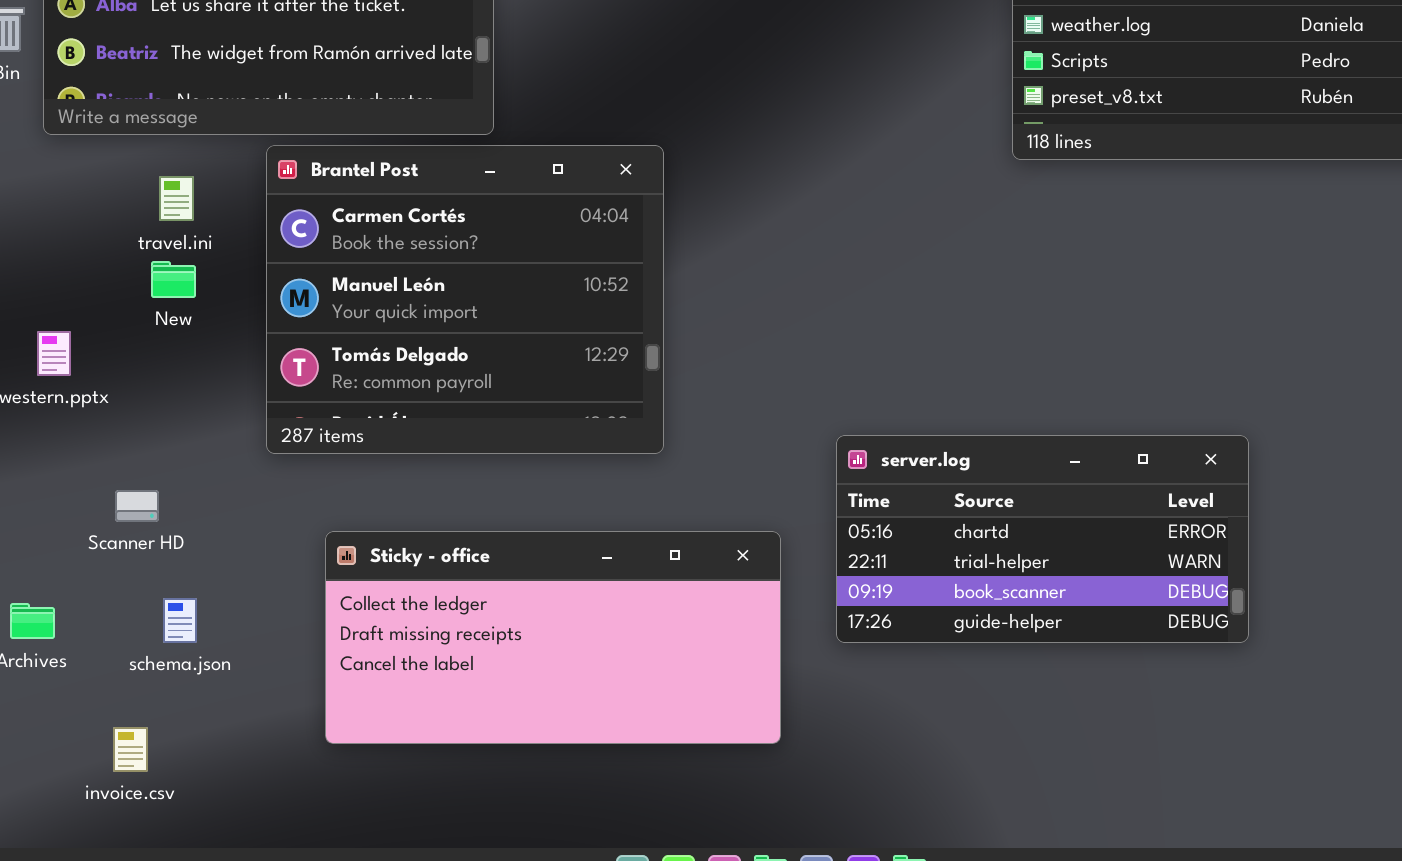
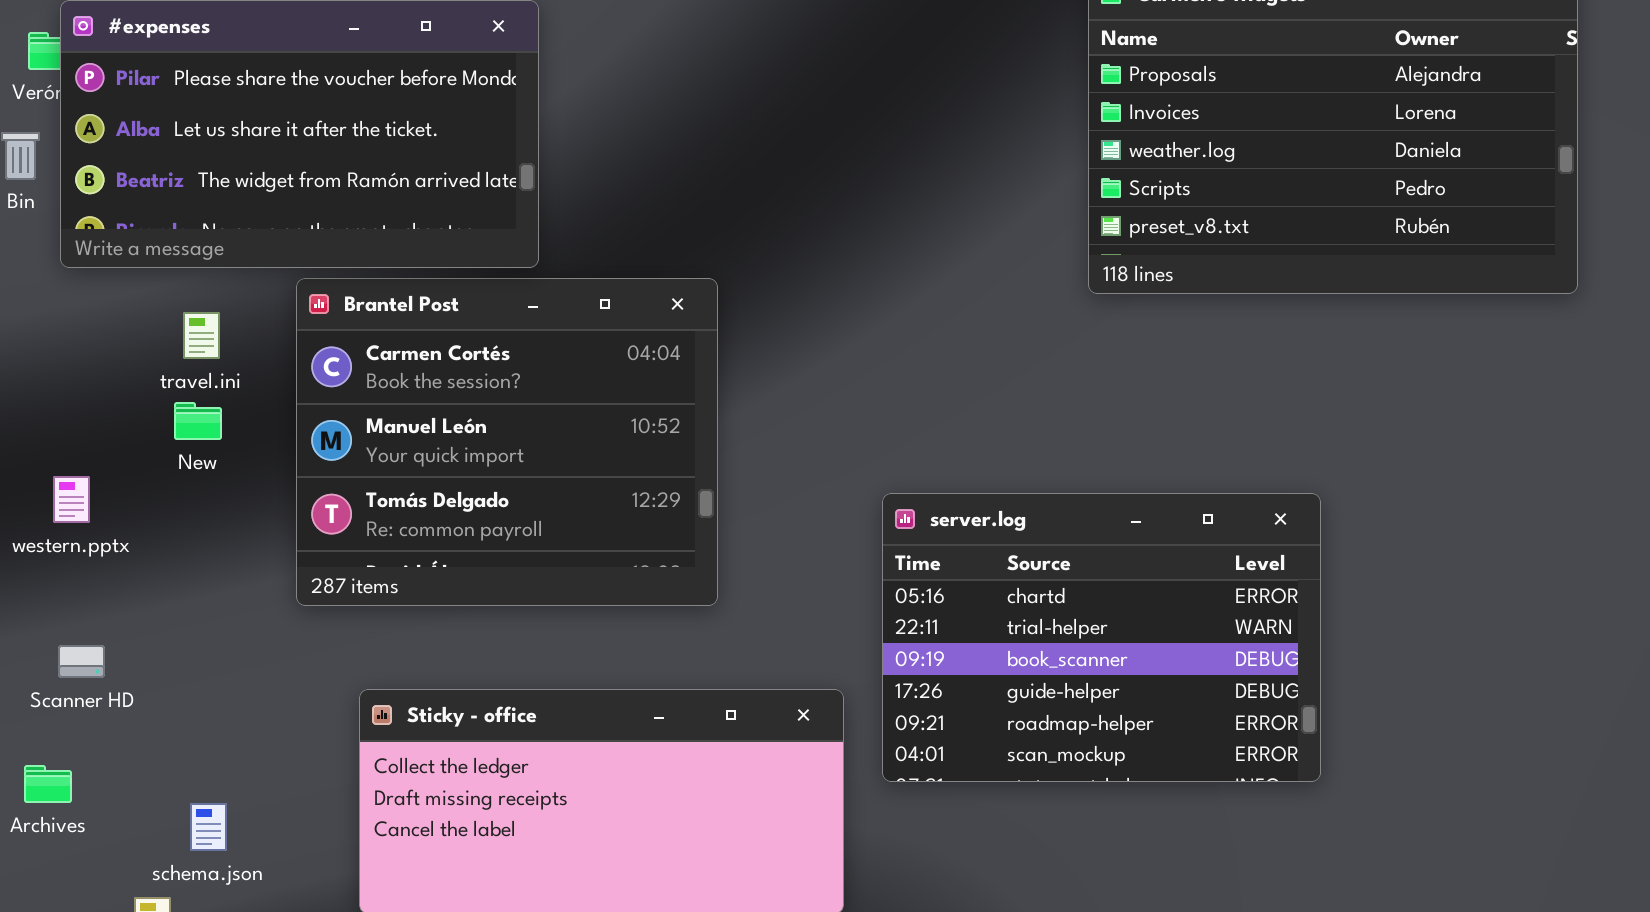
server.log: [836,435,1249,643] -> [882,493,1321,782], moved, resized
Scanner HD: [115,490,159,522] -> [58,645,105,678], moved
schema.json: [163,598,197,643] -> [190,803,227,851], moved

